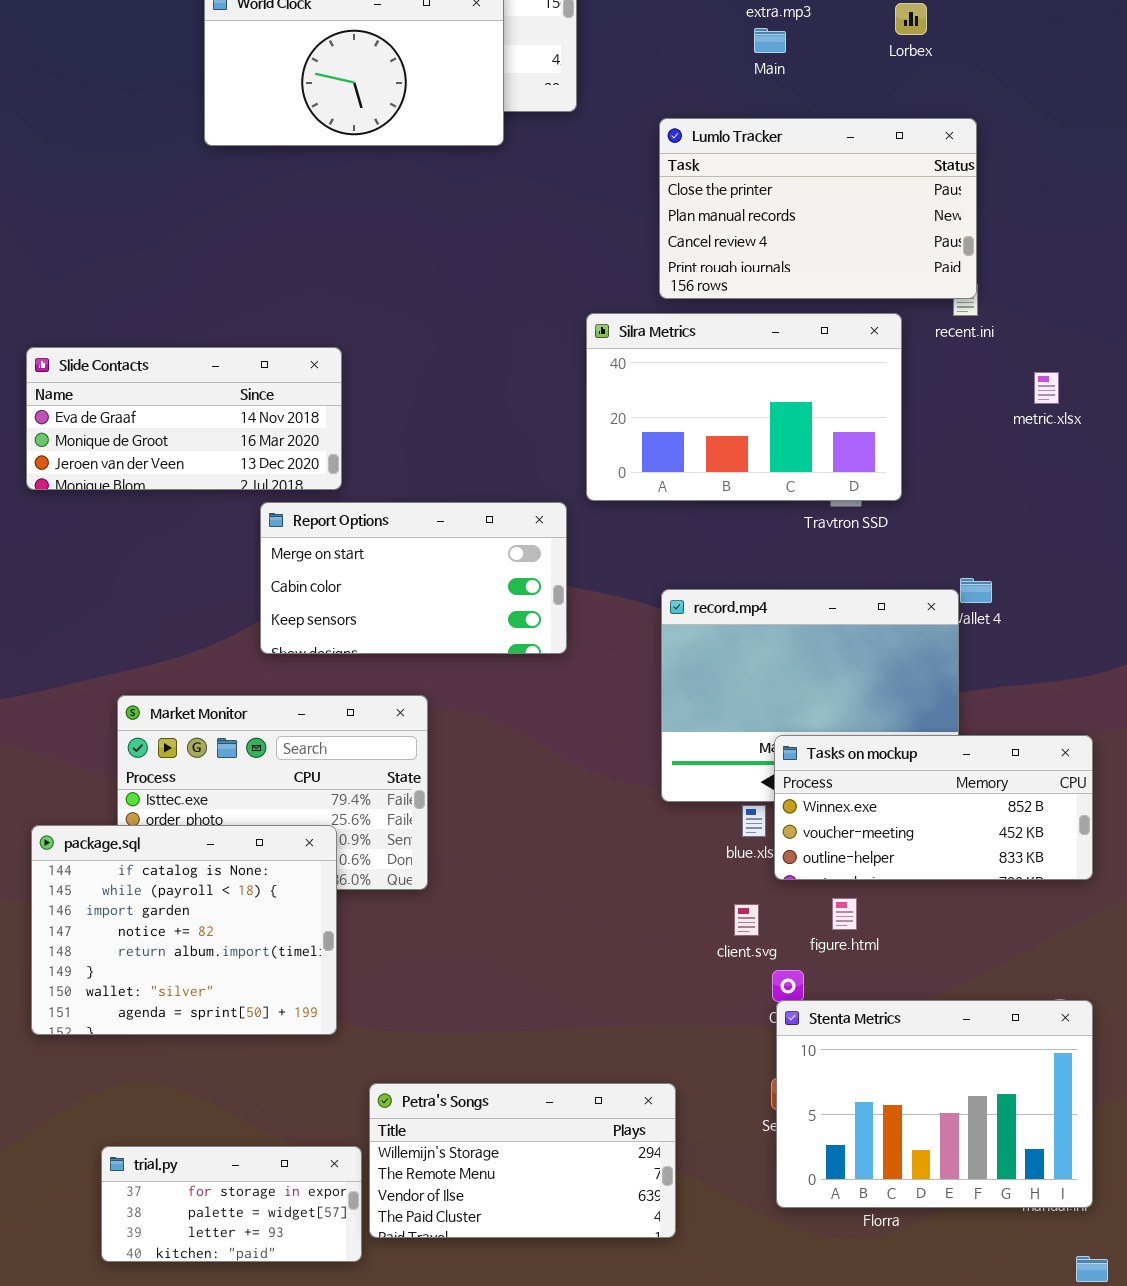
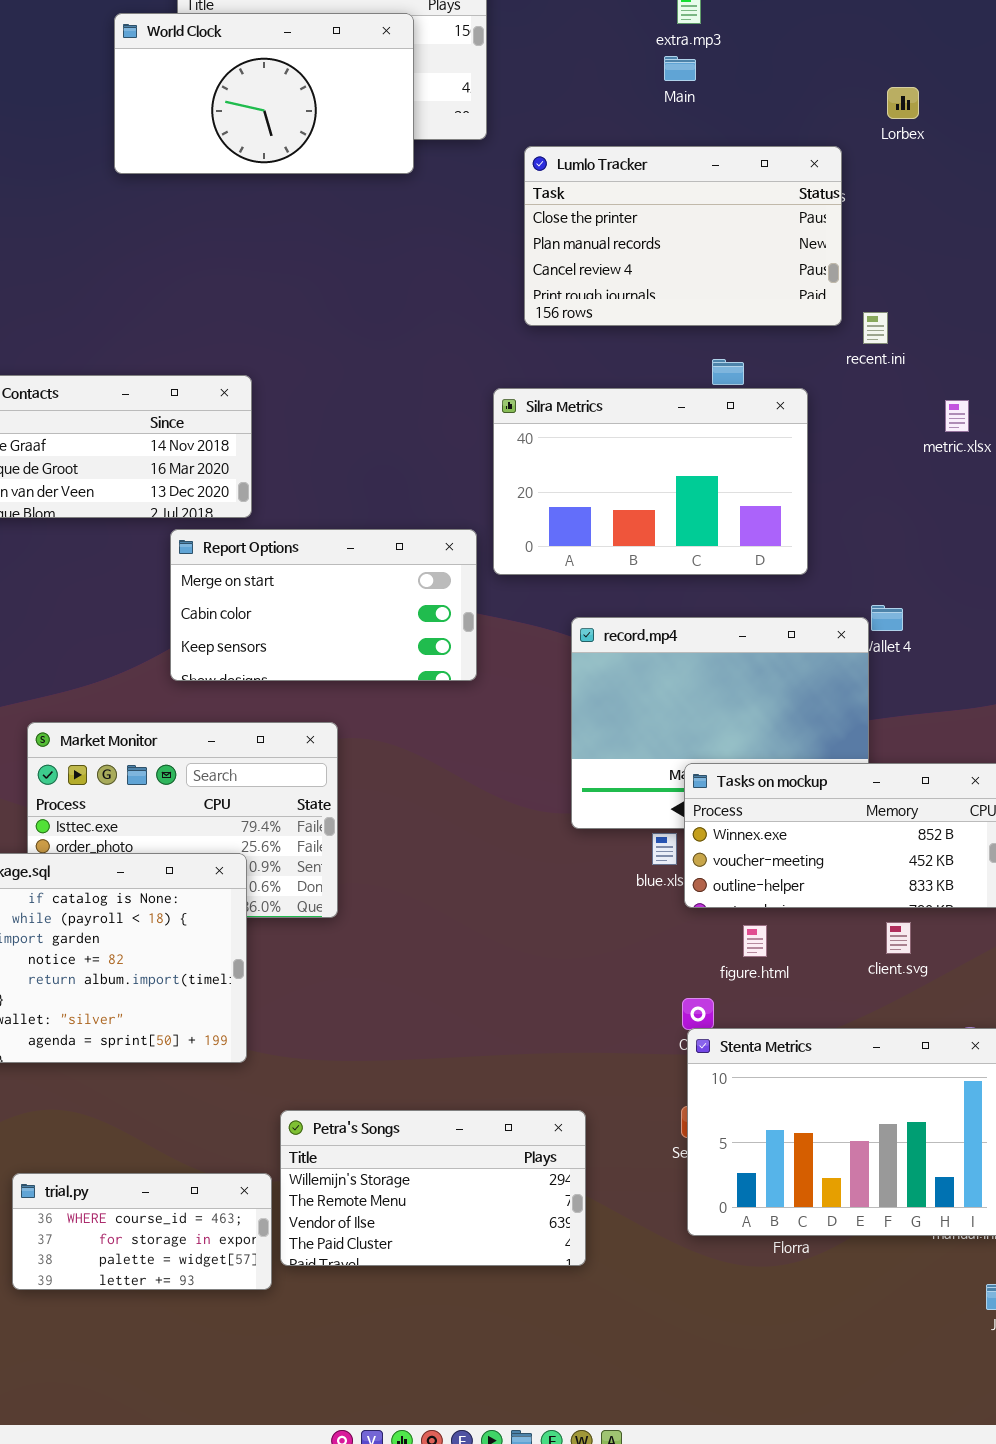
Lorbex: [895,3,927,35] -> [887,87,919,119], moved
Lumlo Tracker: [659,118,977,299] -> [524,146,842,326], moved
Silra Metrics: [586,313,902,501] -> [493,388,808,575], moved
client.svg: [734,904,759,936] -> [886,922,911,954], moved
trial.py: [101,1146,362,1262] -> [12,1173,272,1290], scrolled up 1 row

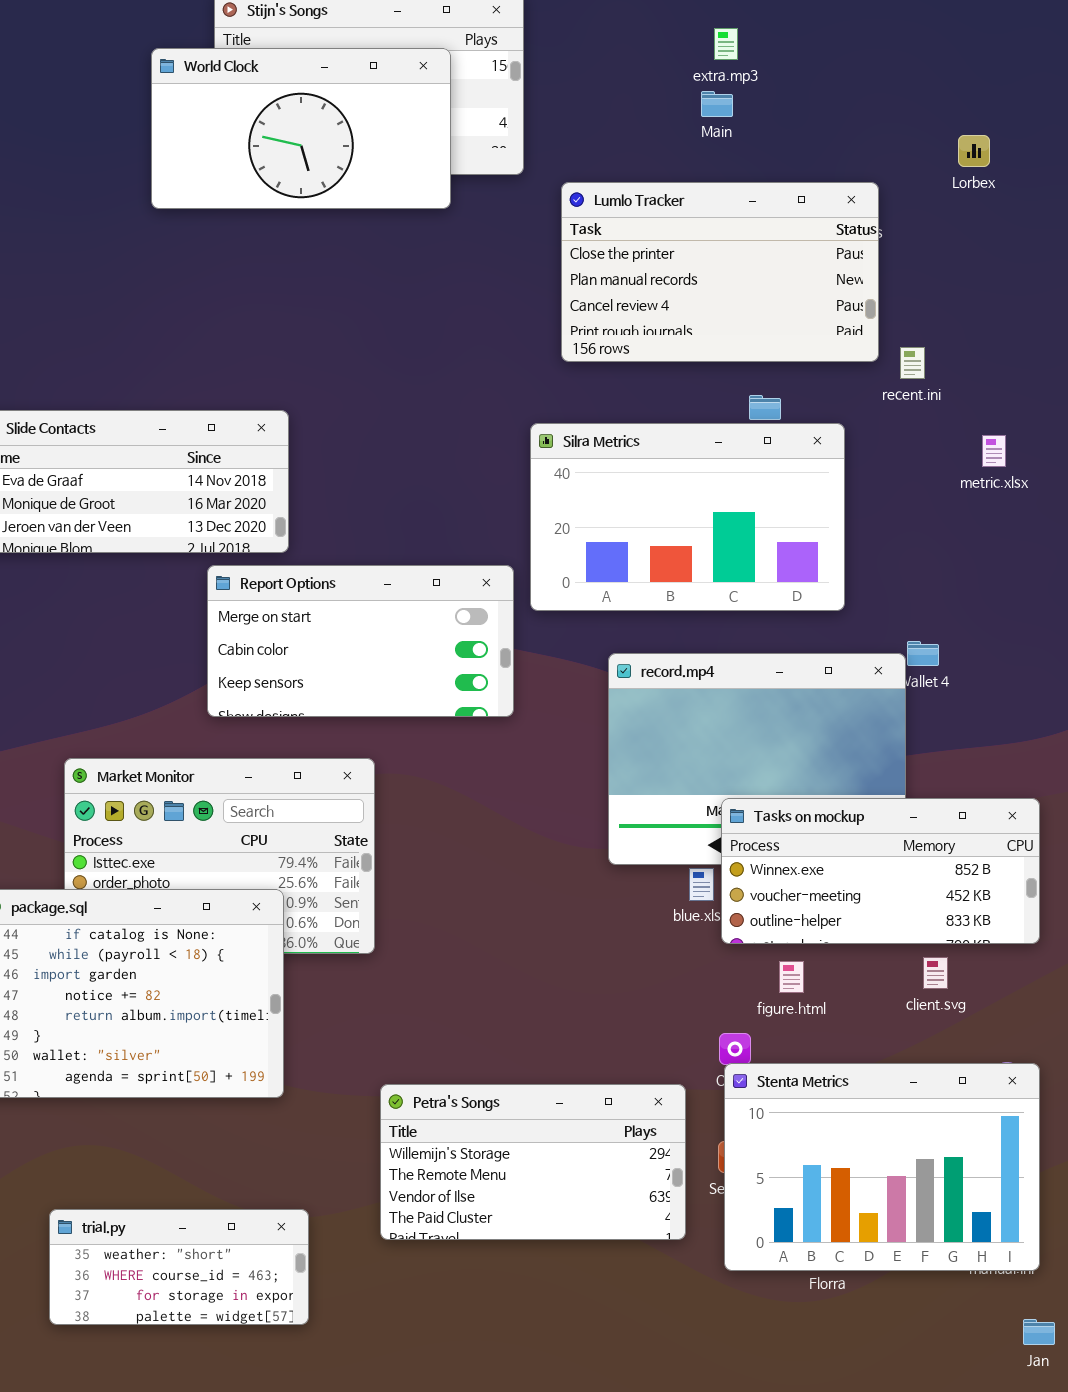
Lorbex: [887,87,919,119] -> [958,135,990,167], moved
Petra's Songs: [280,1110,586,1266] -> [380,1084,686,1240], moved
trial.py: [12,1173,272,1290] -> [49,1209,309,1325], scrolled up 1 row

